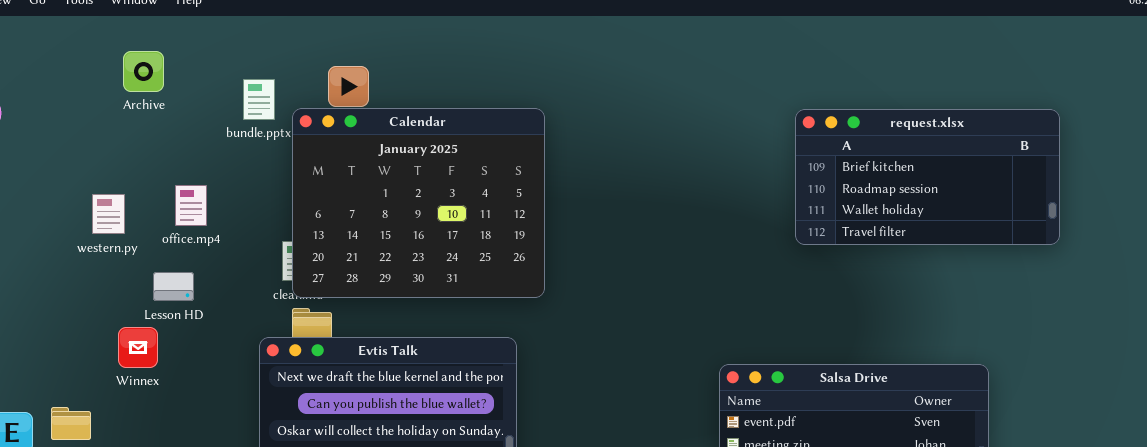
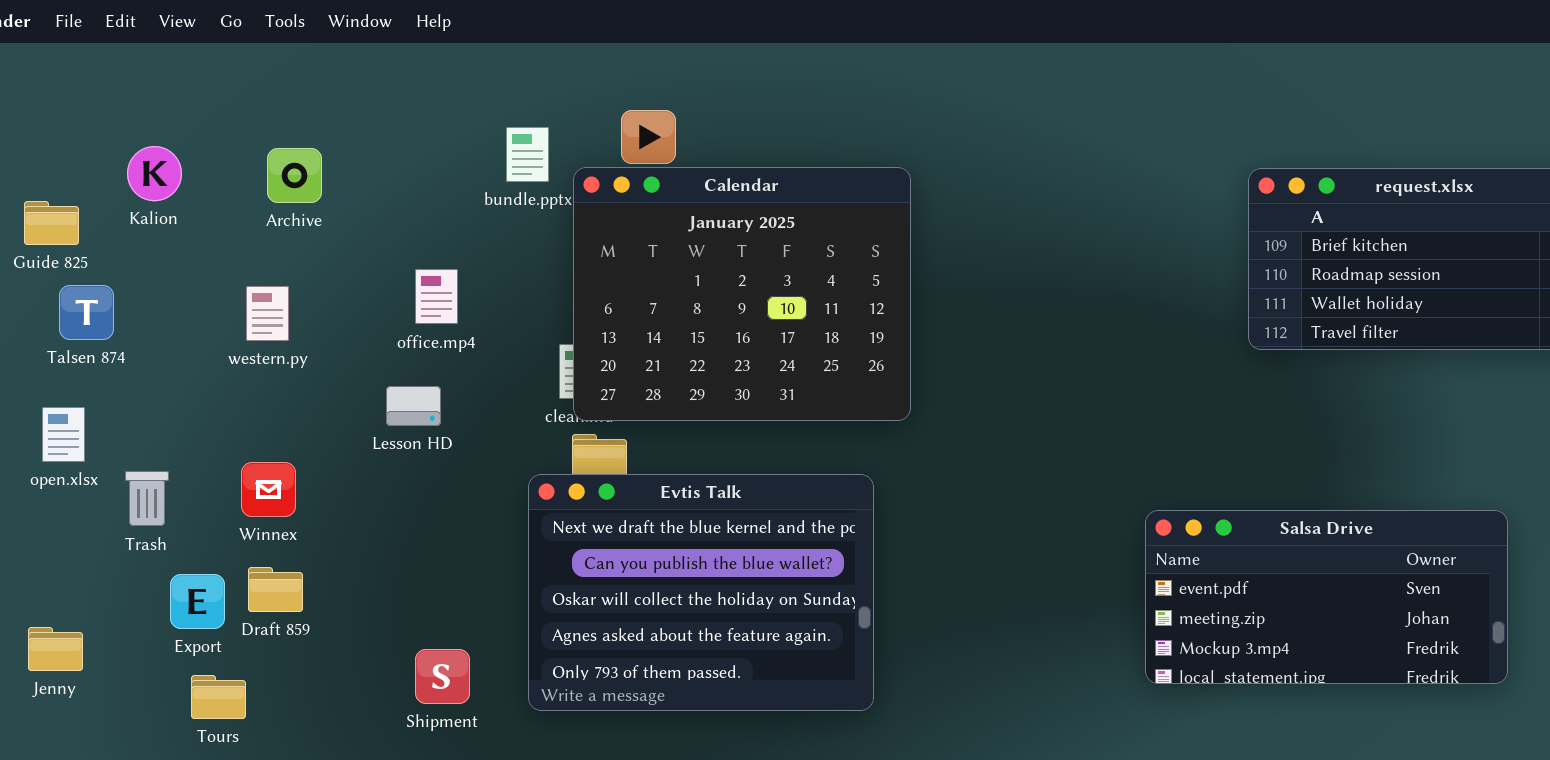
Archive: [123,51,164,92] -> [267,148,322,203], moved
western.py: [92,194,125,234] -> [246,286,289,341], moved
Winnex: [118,327,158,368] -> [241,462,296,517], moved

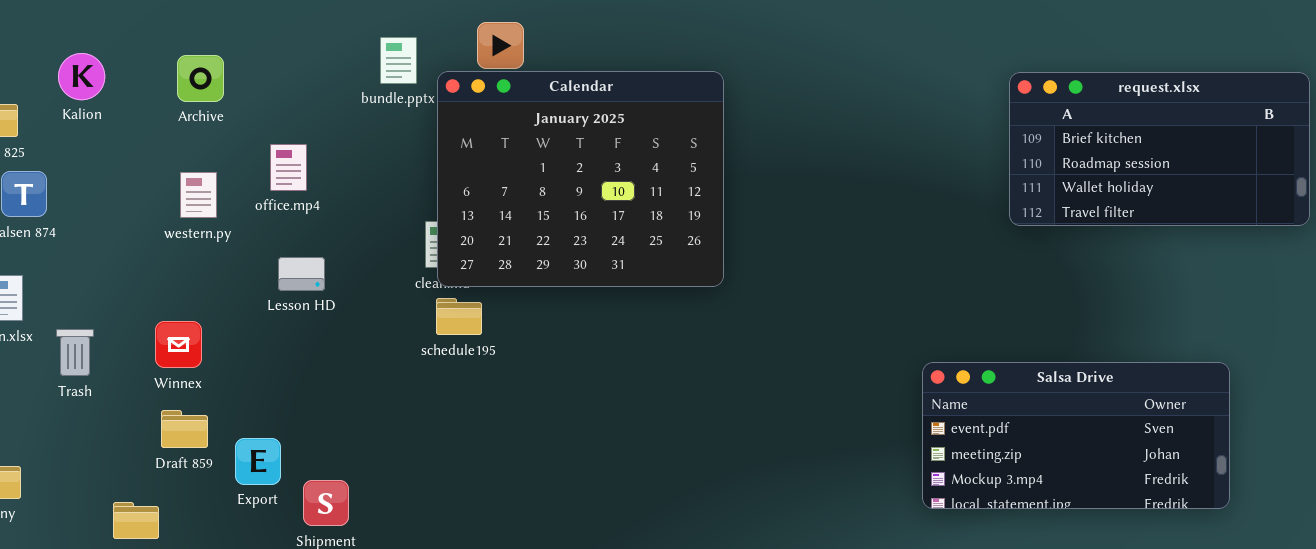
office.mp4: [415,269,458,324] -> [270,144,307,191], moved
western.py: [246,286,289,341] -> [180,172,217,218], moved
Evtis Talk: [528,474,874,711] -> none, closed
Export: [170,574,225,629] -> [235,438,281,485], moved

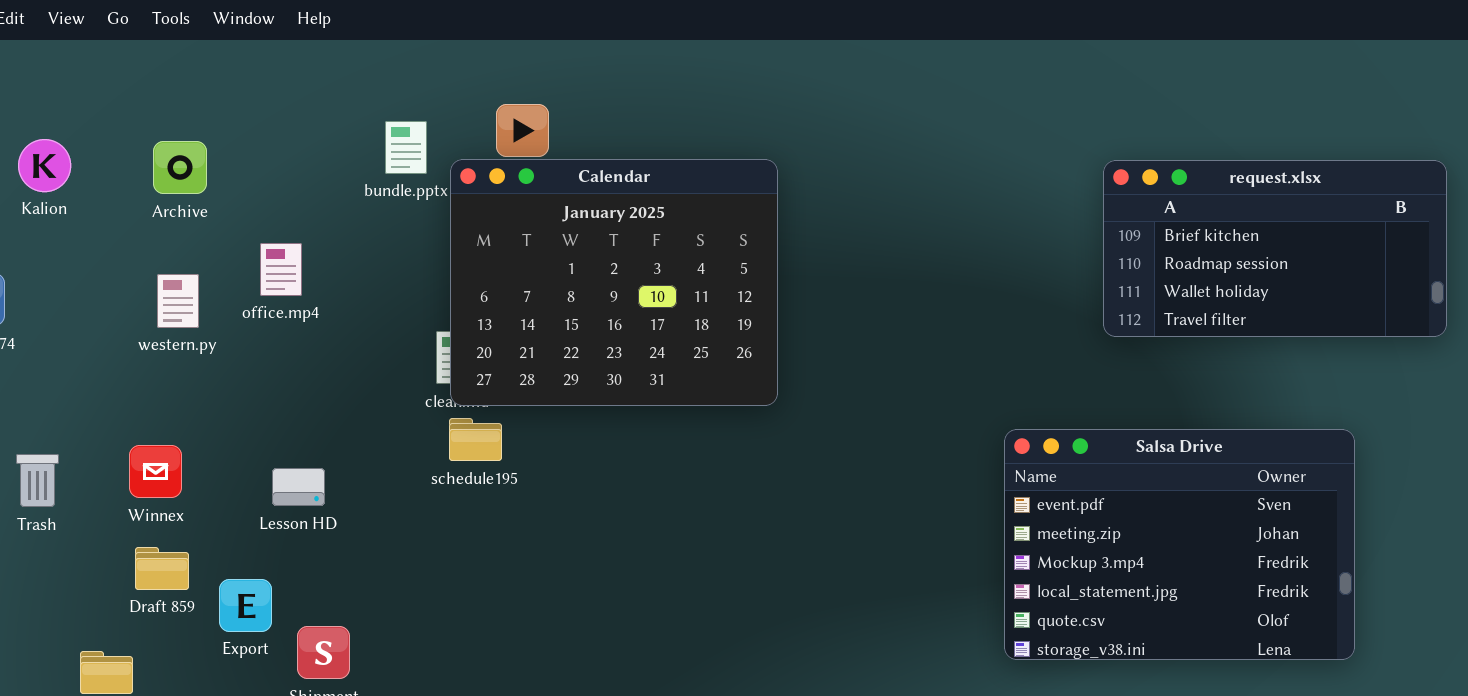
Lesson HD: [278,257,325,291] -> [272,468,325,506], moved
Salsa Drive: [922,362,1230,509] -> [1004,429,1355,660], resized

